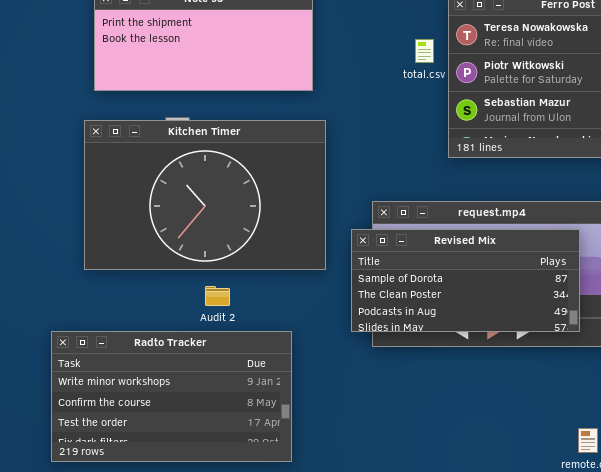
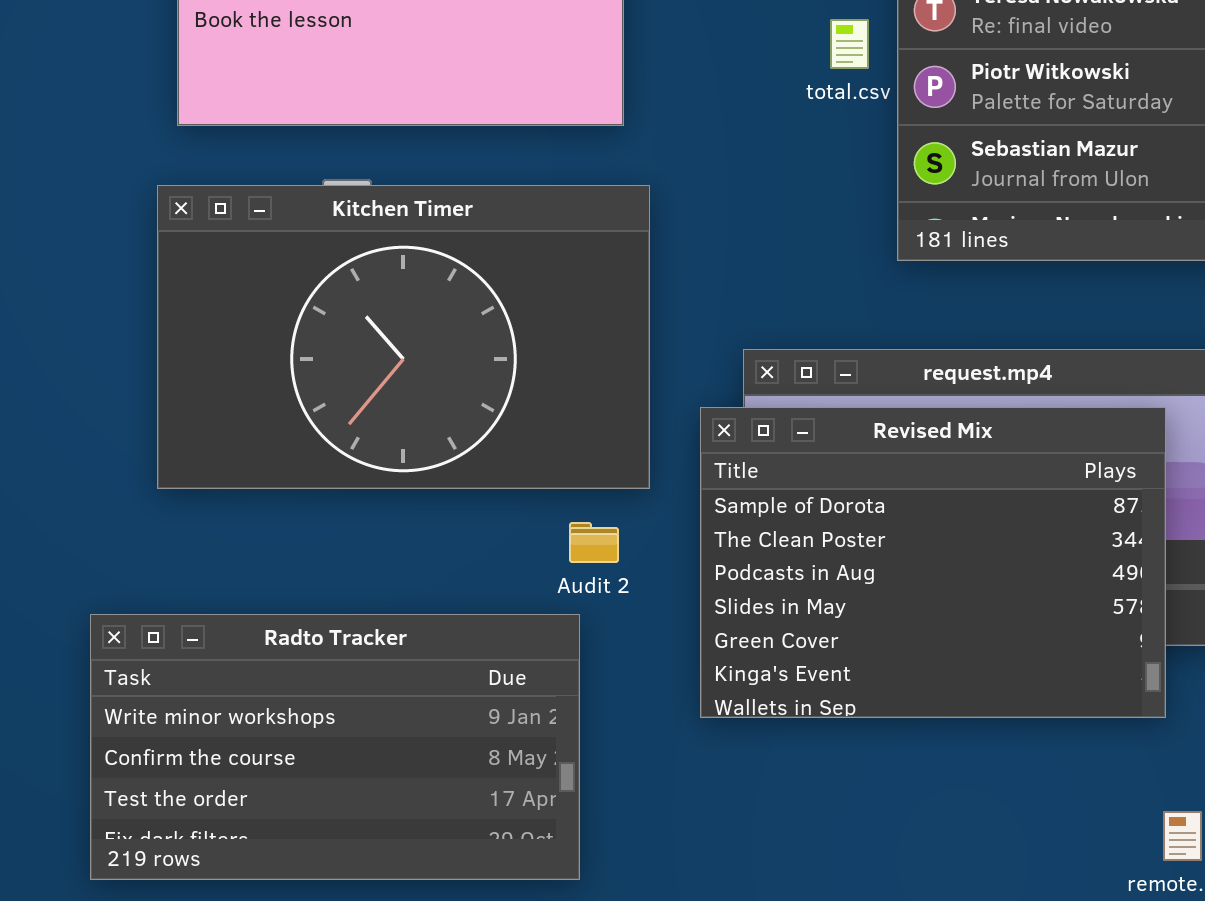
Revised Mix: [351,229,580,332] -> [700,407,1166,718], resized
Audit 2: [205,286,230,306] -> [569,522,619,563], moved

